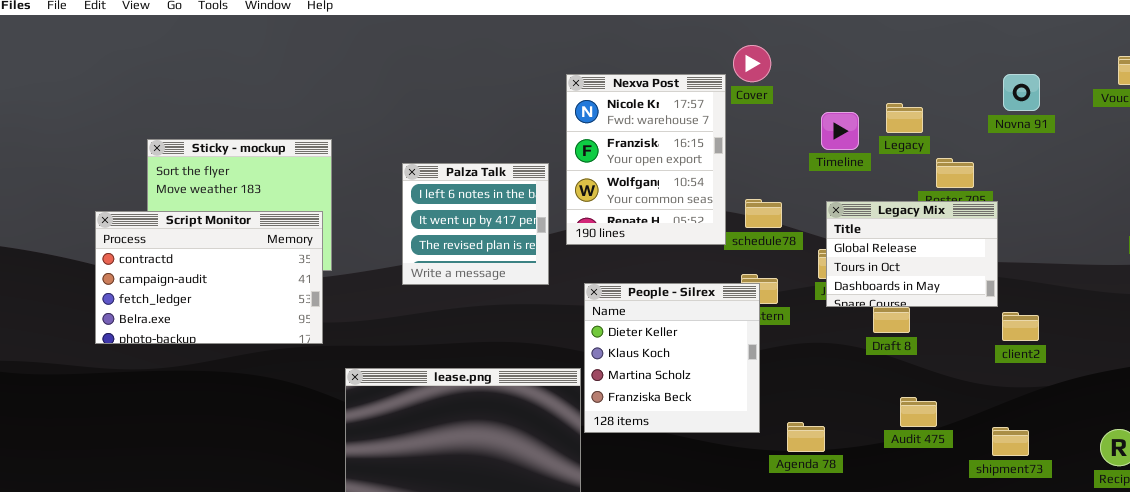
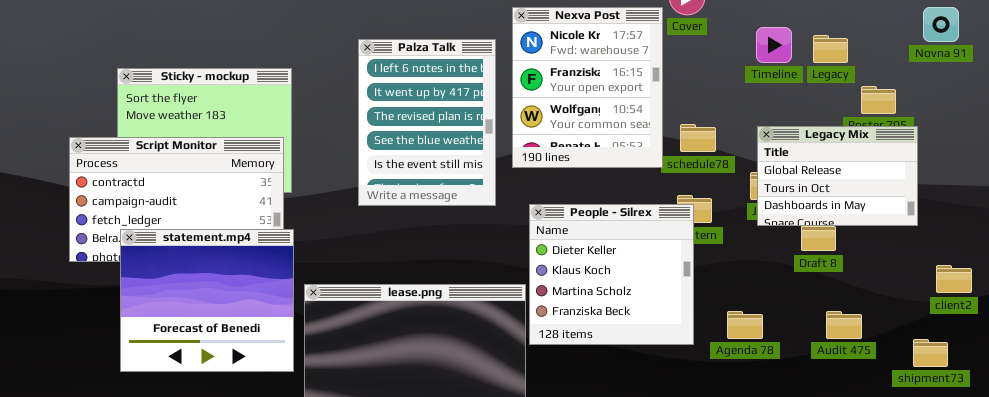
Timeline: [821,112,859,150] -> [756,27,792,63], moved
Palza Talk: [402,163,549,285] -> [358,39,496,206], resized
statement.mp4: none -> [120,229,294,372], opened
client2: [1002,312,1039,341] -> [936,265,972,293], moved
Agenda 78: [787,422,825,452] -> [727,311,763,339], moved

